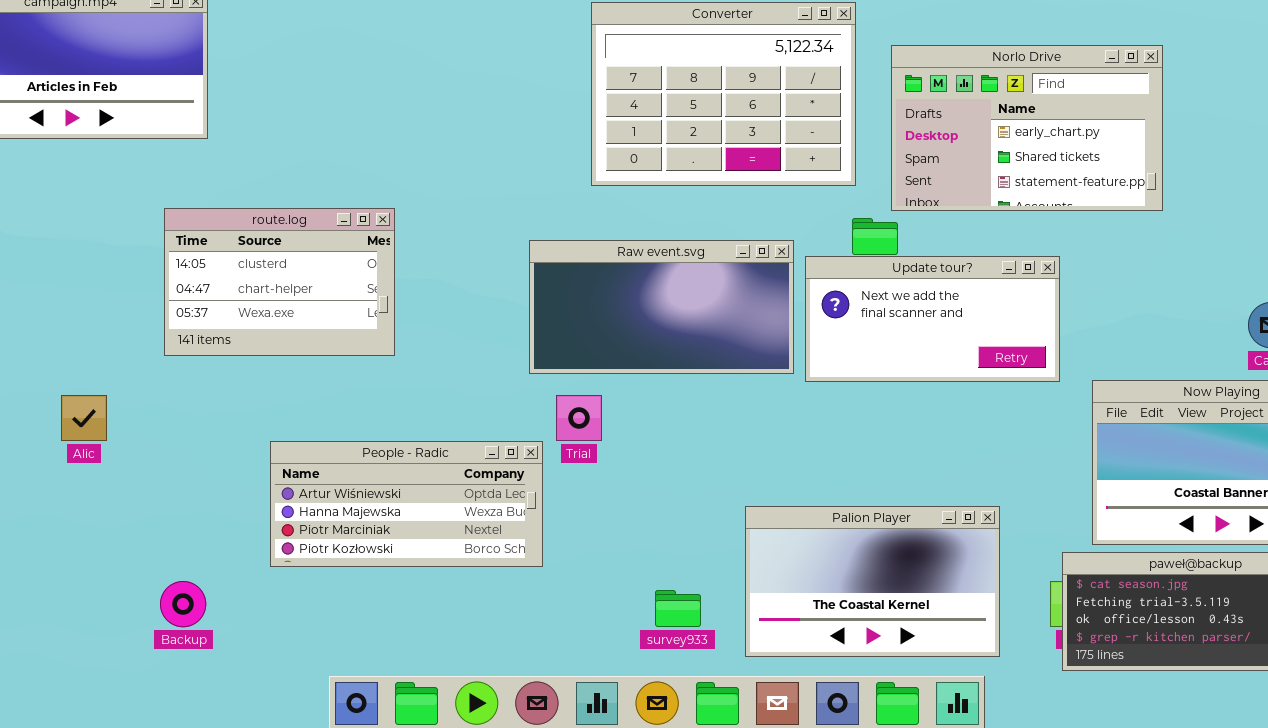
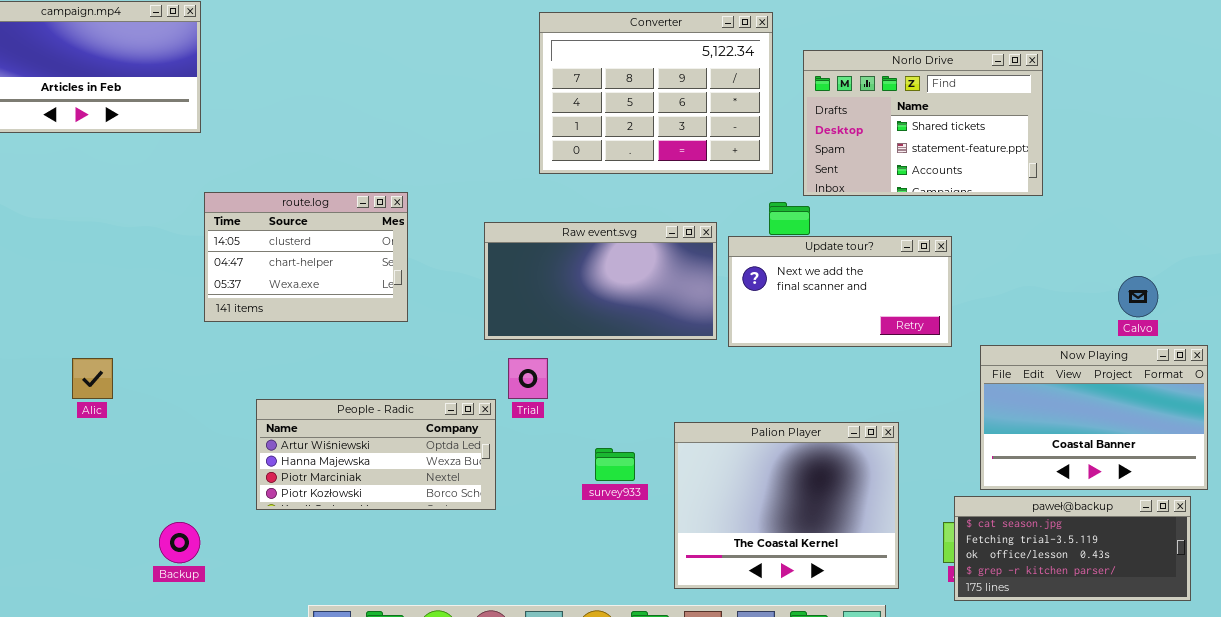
Norlo Drive: [891,45,1163,211] -> [803,50,1043,196], scrolled down 1 row
route.log: [164,208,395,356] -> [204,192,408,322], moved
Palion Player: [745,506,1000,657] -> [674,422,899,589], resized
survey933: [655,590,701,627] -> [595,448,635,481], moved

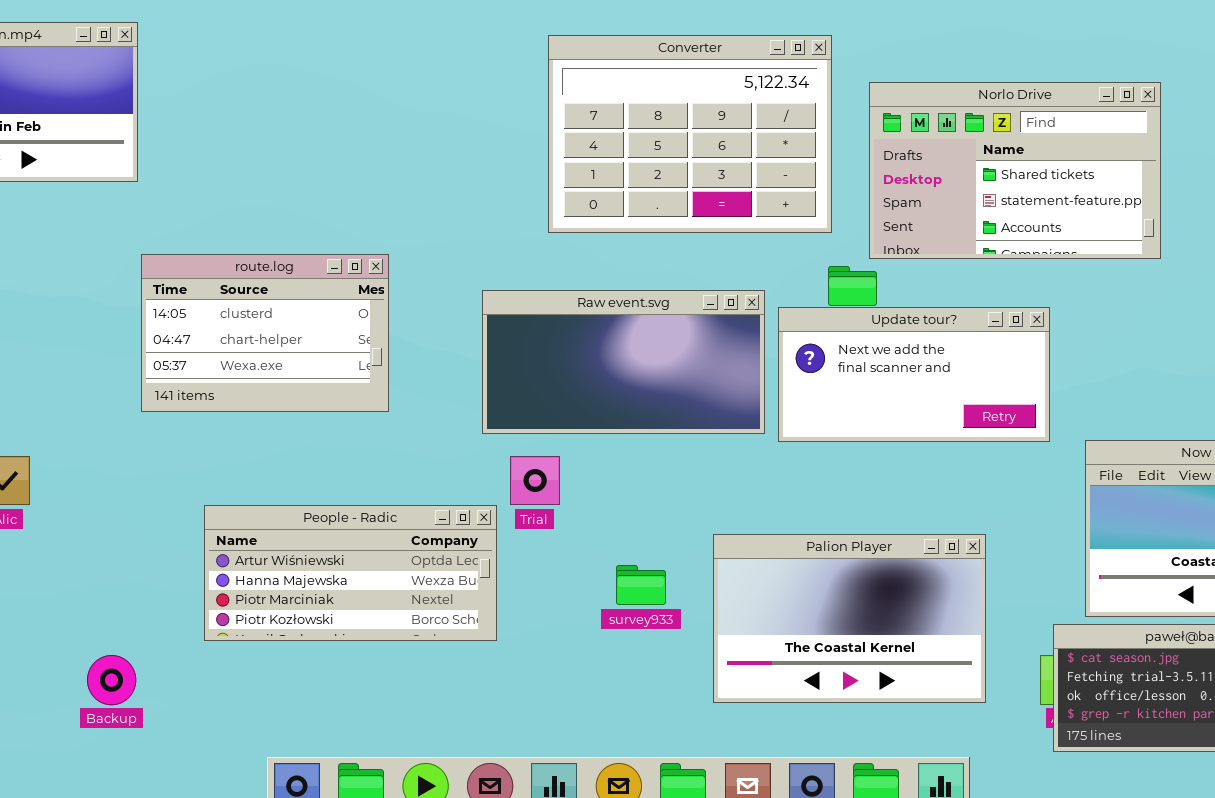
Palion Player: [674,422,899,589] -> [713,534,986,703], resized

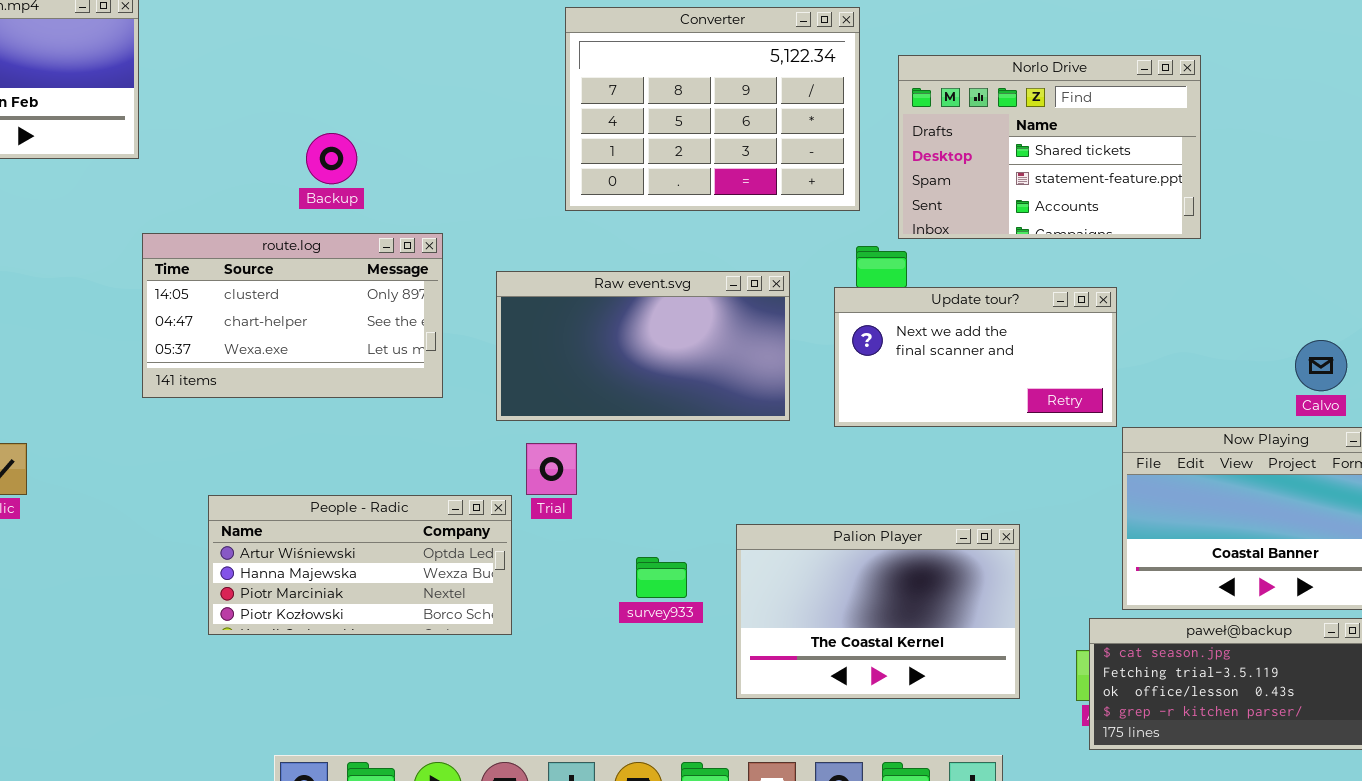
route.log: [141,254,389,412] -> [142,233,443,398], resized
Update tour?: [778,307,1050,442] -> [834,287,1117,427], moved
Backup: [87,655,136,705] -> [306,133,357,184], moved

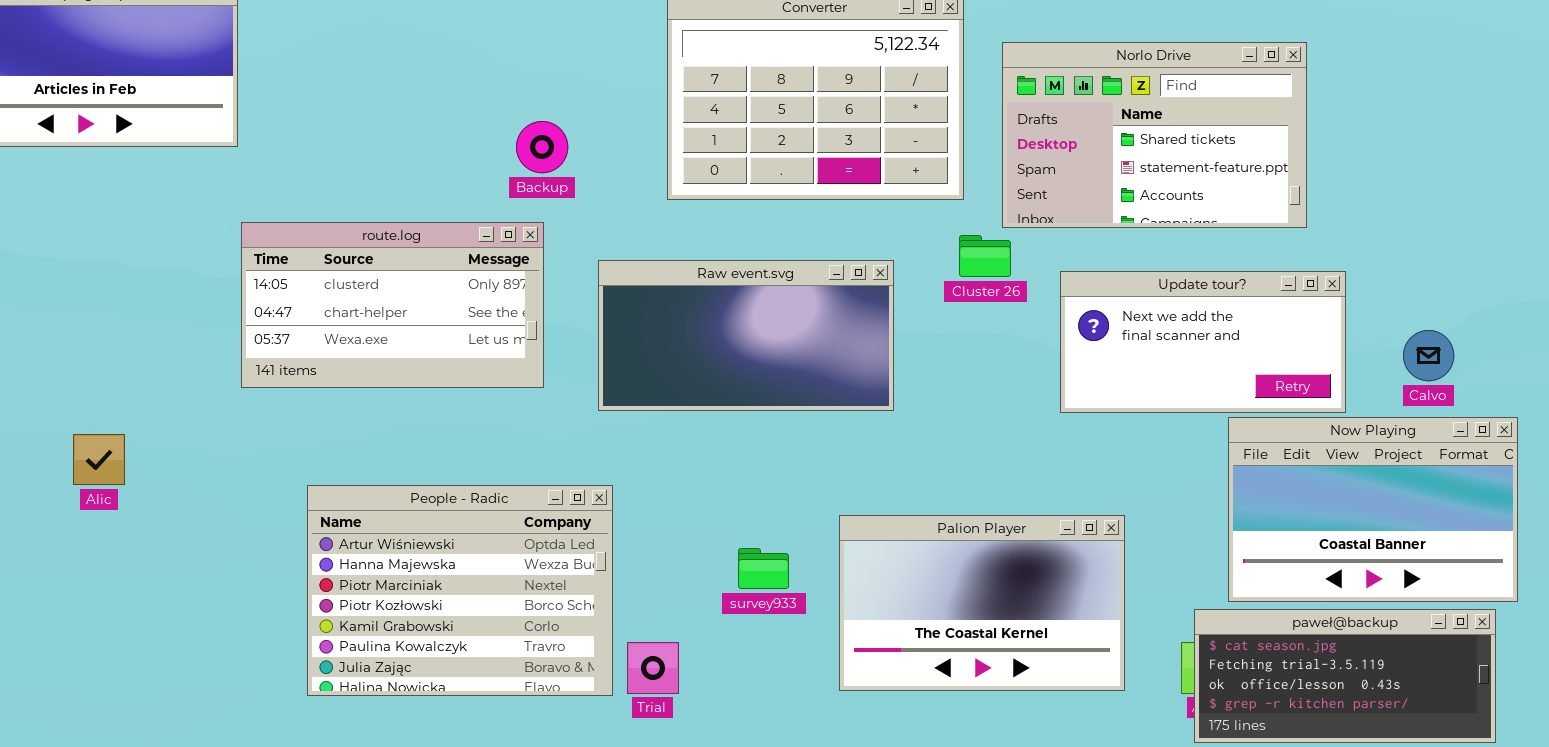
Backup: [306,133,357,184] -> [516,121,568,173], moved
Update tour?: [834,287,1117,427] -> [1060,271,1346,413], moved
Trial: [526,443,577,495] -> [627,642,679,694], moved
People - Radic: [208,495,512,635] -> [307,485,613,696], resized

